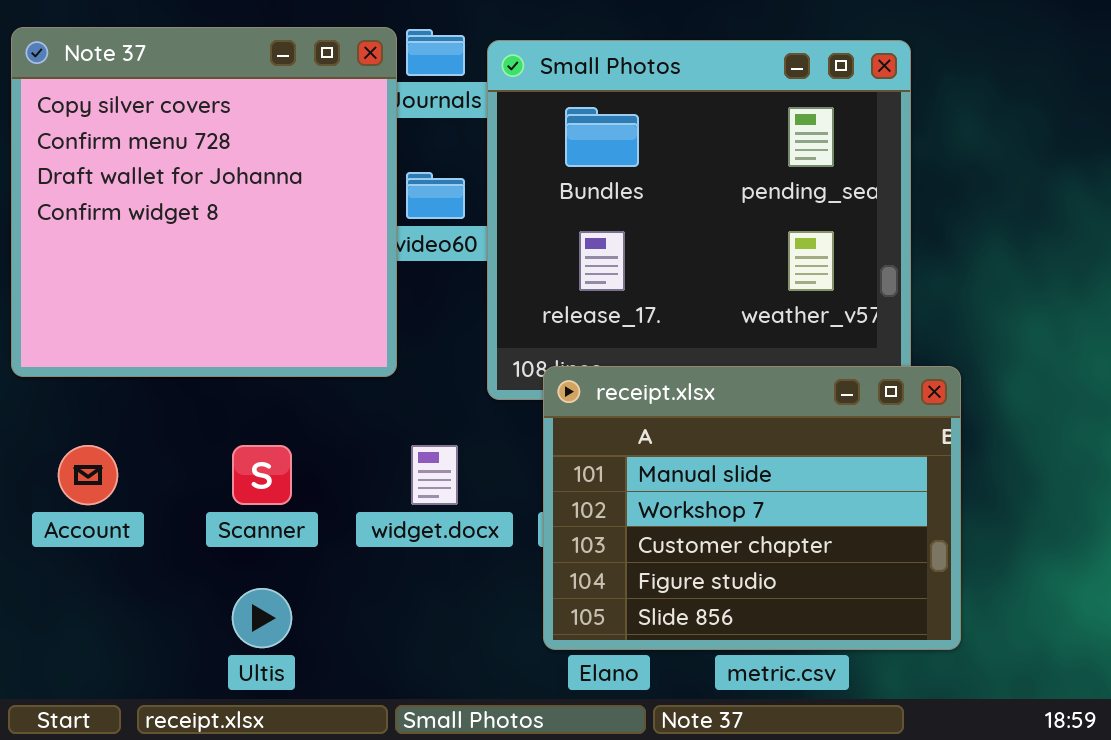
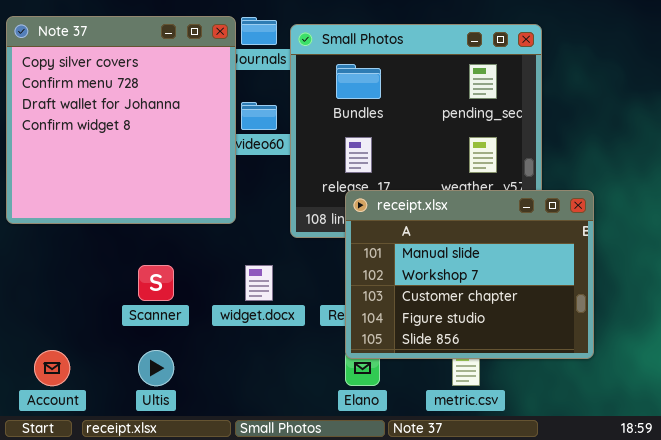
receipt.xlsx: [543,366,961,650] -> [345,190,594,359], moved
Account: [58,445,118,505] -> [34,350,70,386], moved

